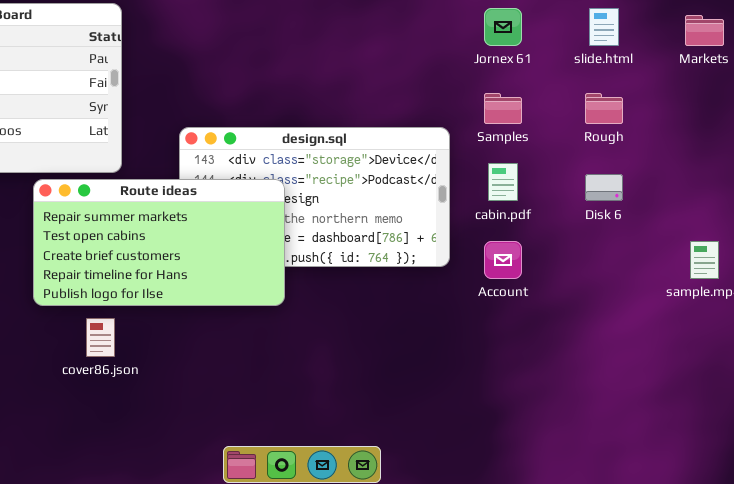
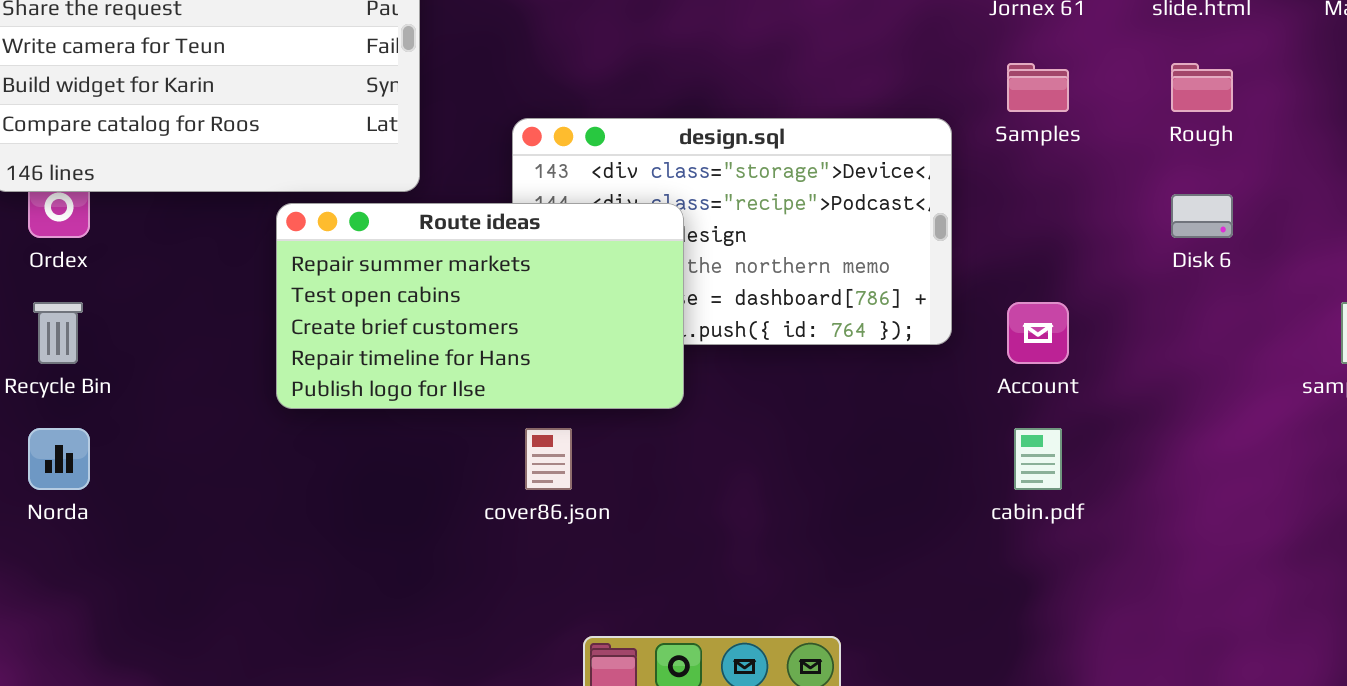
cabin.pdf: [488,163,518,201] -> [1014,428,1062,490], moved
cover86.json: [86,318,115,357] -> [525,428,572,490], moved

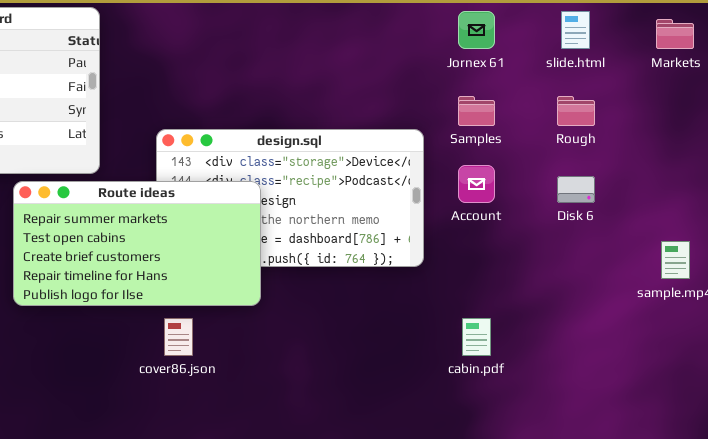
Account: [1007,302,1069,364] -> [458,165,495,203], moved

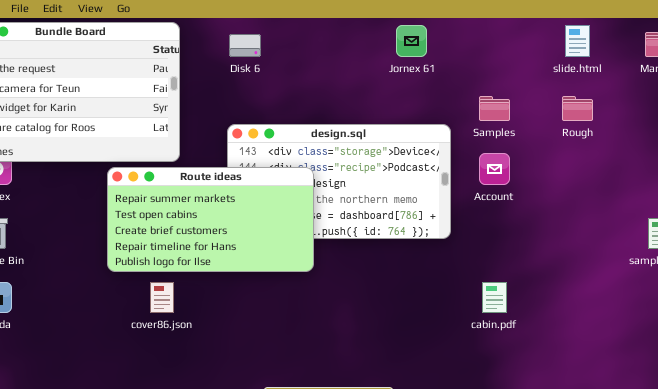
Jornex 61: [458,11,495,49] -> [396,25,427,57], moved
Disk 6: [557,176,595,203] -> [229,34,261,57], moved
cover86.json: [164,318,193,356] -> [150,282,174,313], moved

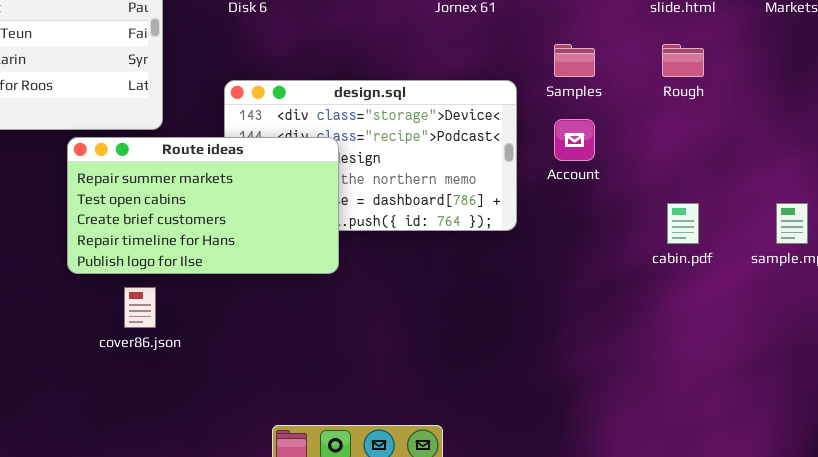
cabin.pdf: [482,282,507,313] -> [667,203,699,244], moved

